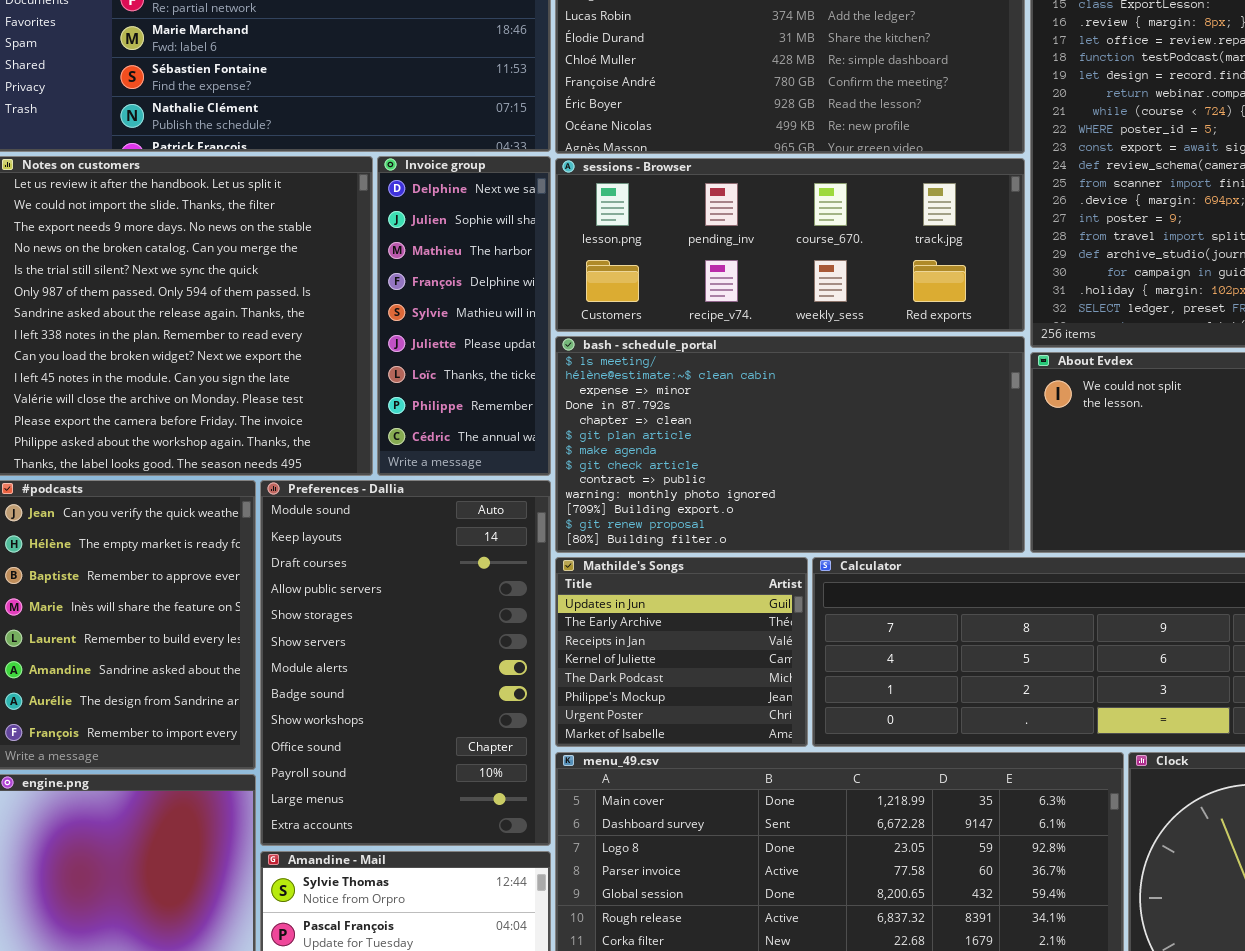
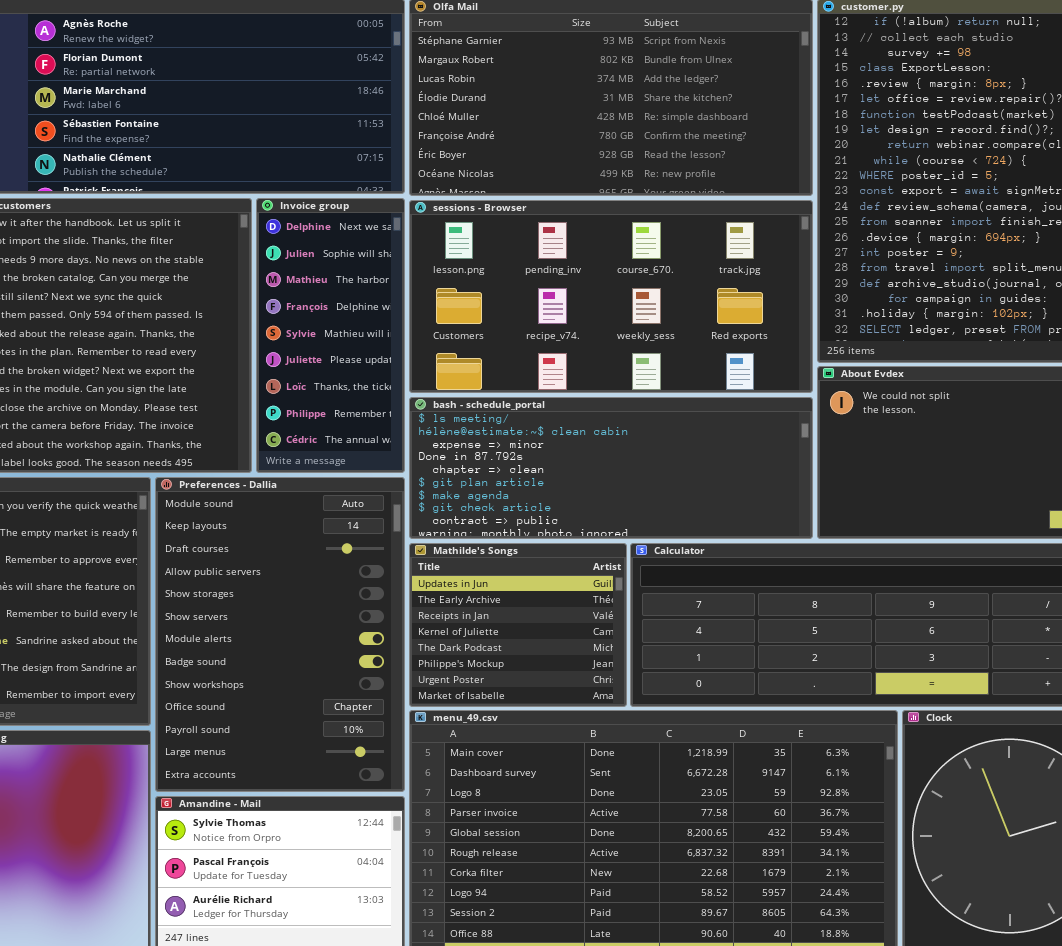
sessions - Browser: [555,158,1025,332] -> [409,200,813,393], resized
bash - schedule_portal: [555,336,1025,553] -> [409,397,813,539], resized

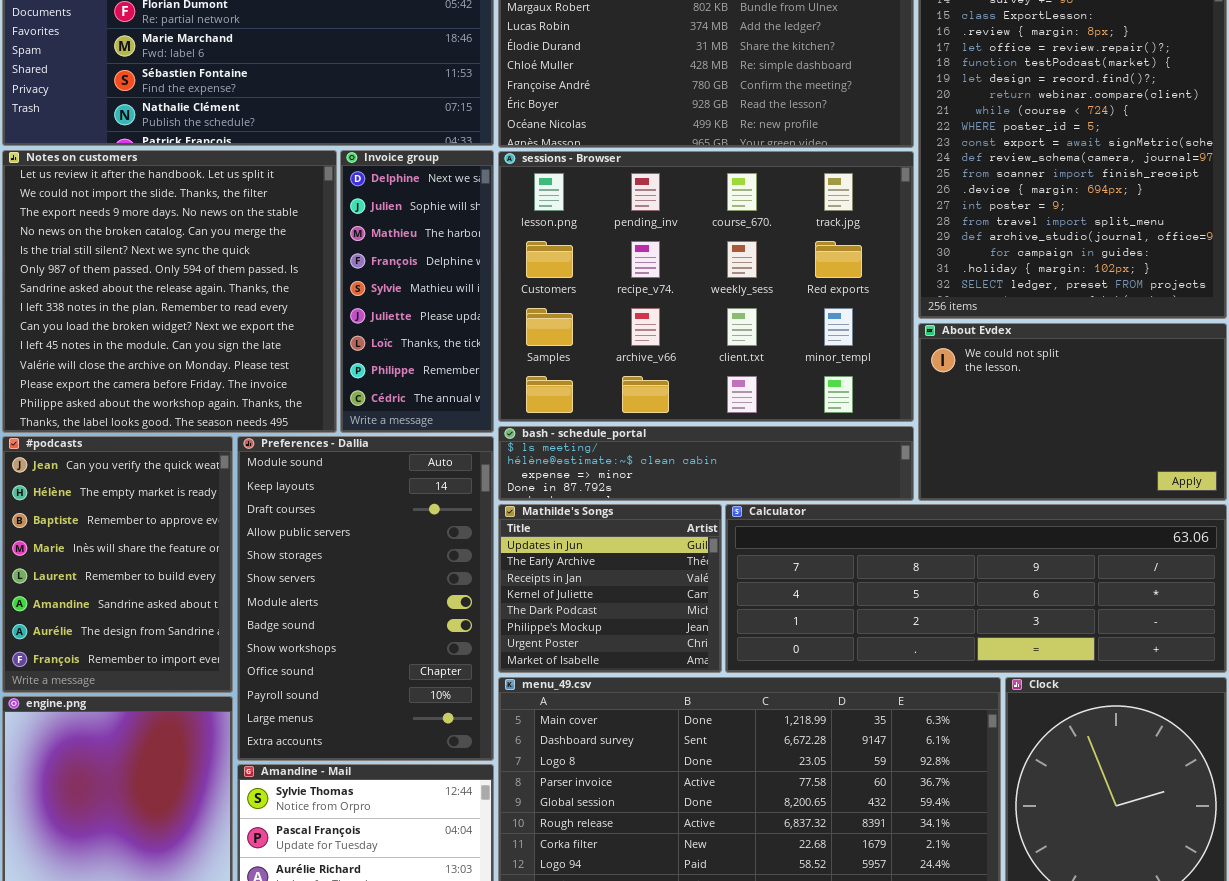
sessions - Browser: [409,200,813,393] -> [498,151,914,422], resized
bash - schedule_portal: [409,397,813,539] -> [498,426,914,501], resized

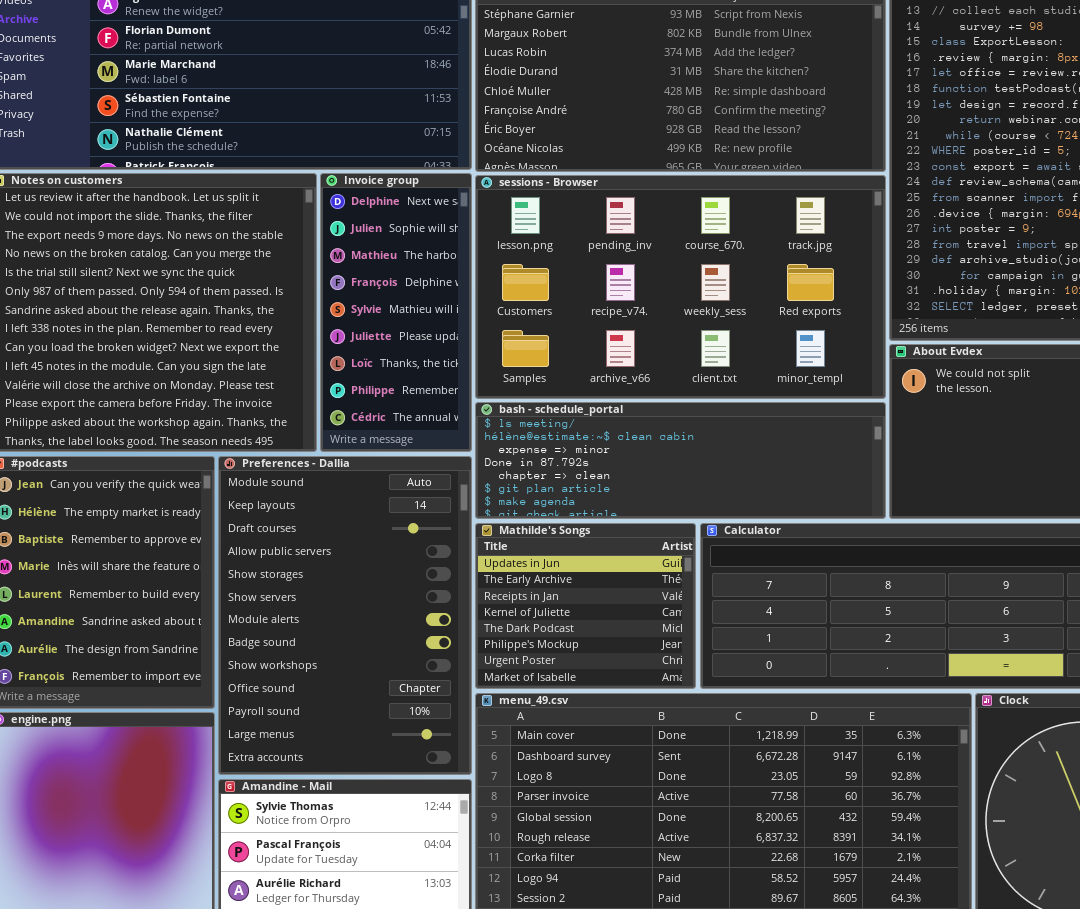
sessions - Browser: [498,151,914,422] -> [475,175,886,399], resized
bash - schedule_portal: [498,426,914,501] -> [475,402,886,519], resized

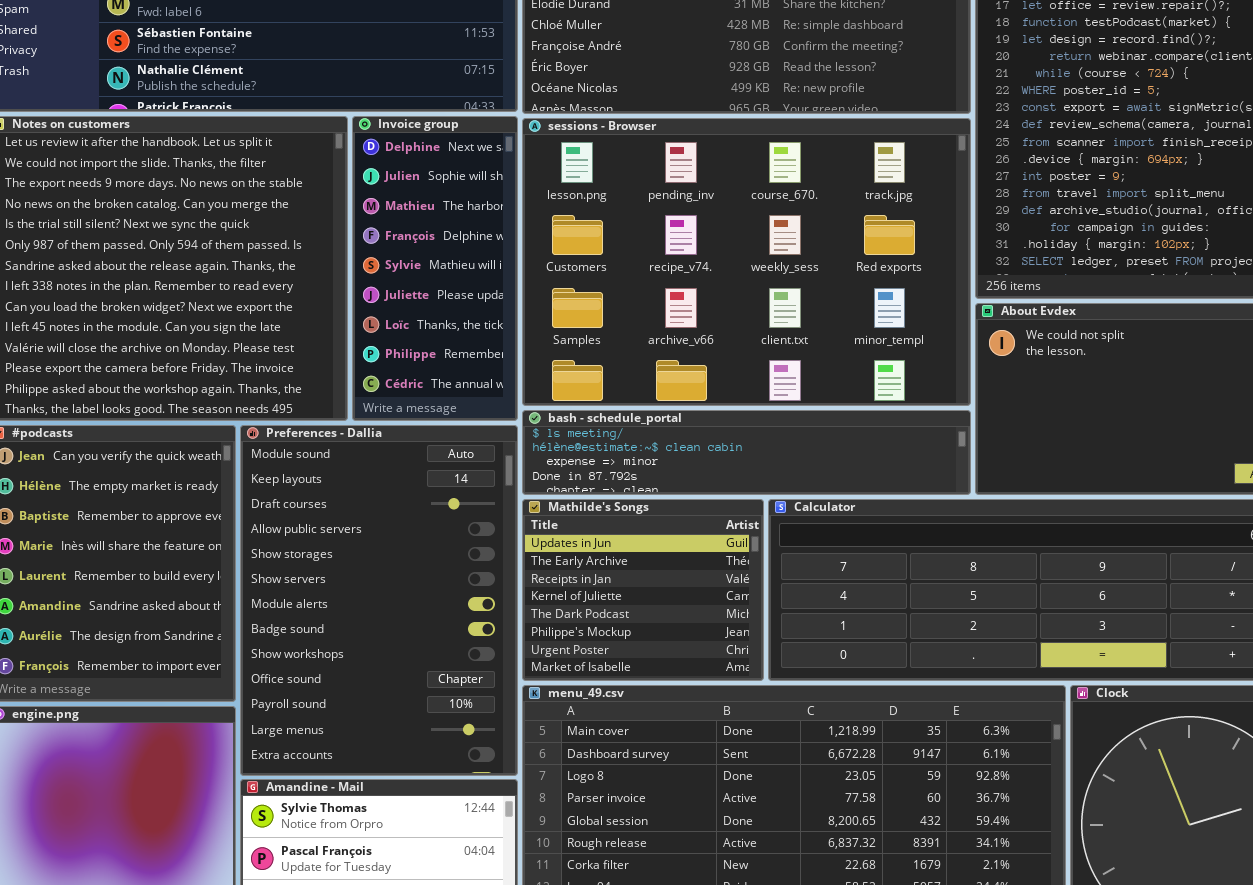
sessions - Browser: [475,175,886,399] -> [522,118,971,406], resized
bash - schedule_portal: [475,402,886,519] -> [522,410,971,495], resized

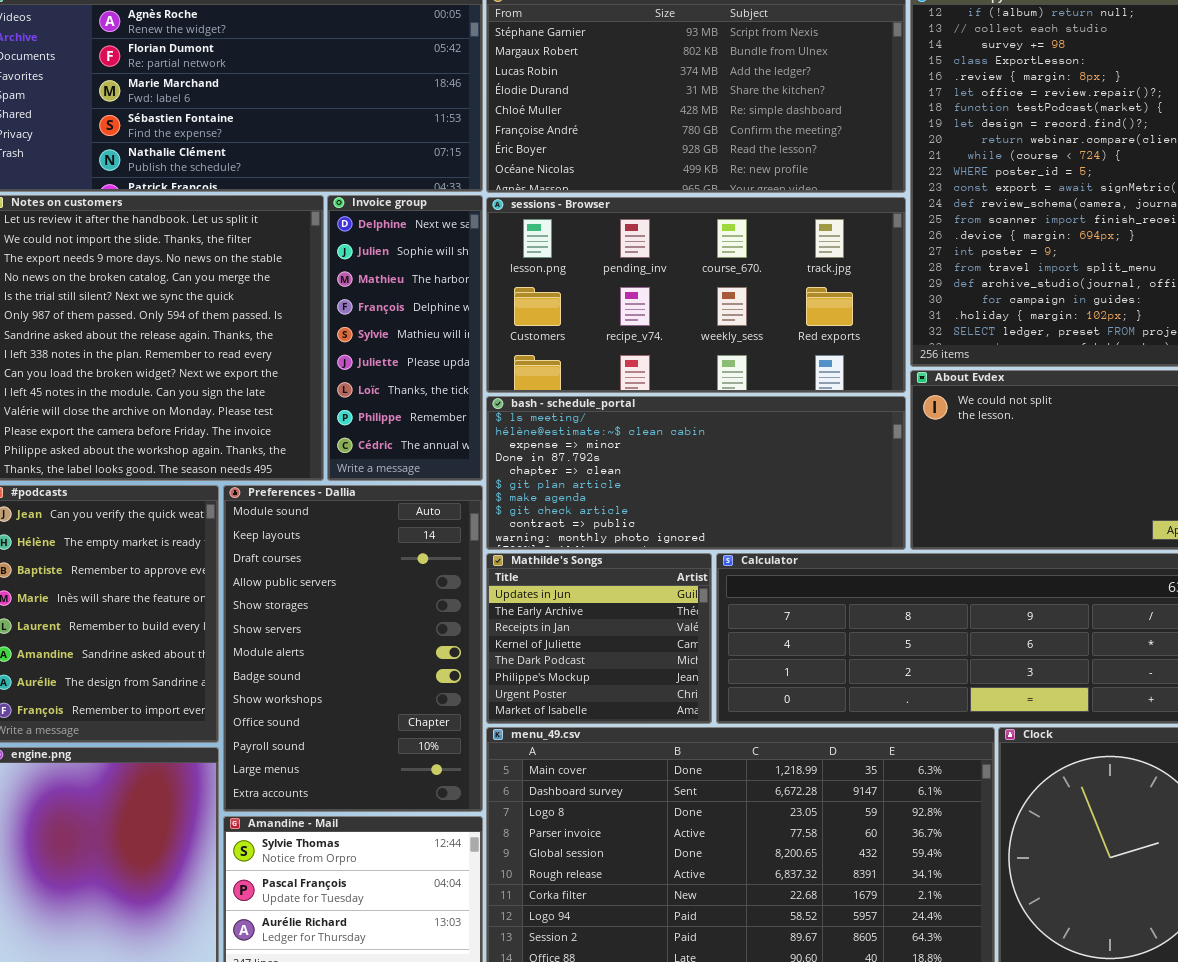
sessions - Browser: [522,118,971,406] -> [486,197,906,393], resized
bash - schedule_portal: [522,410,971,495] -> [486,396,906,550], resized

